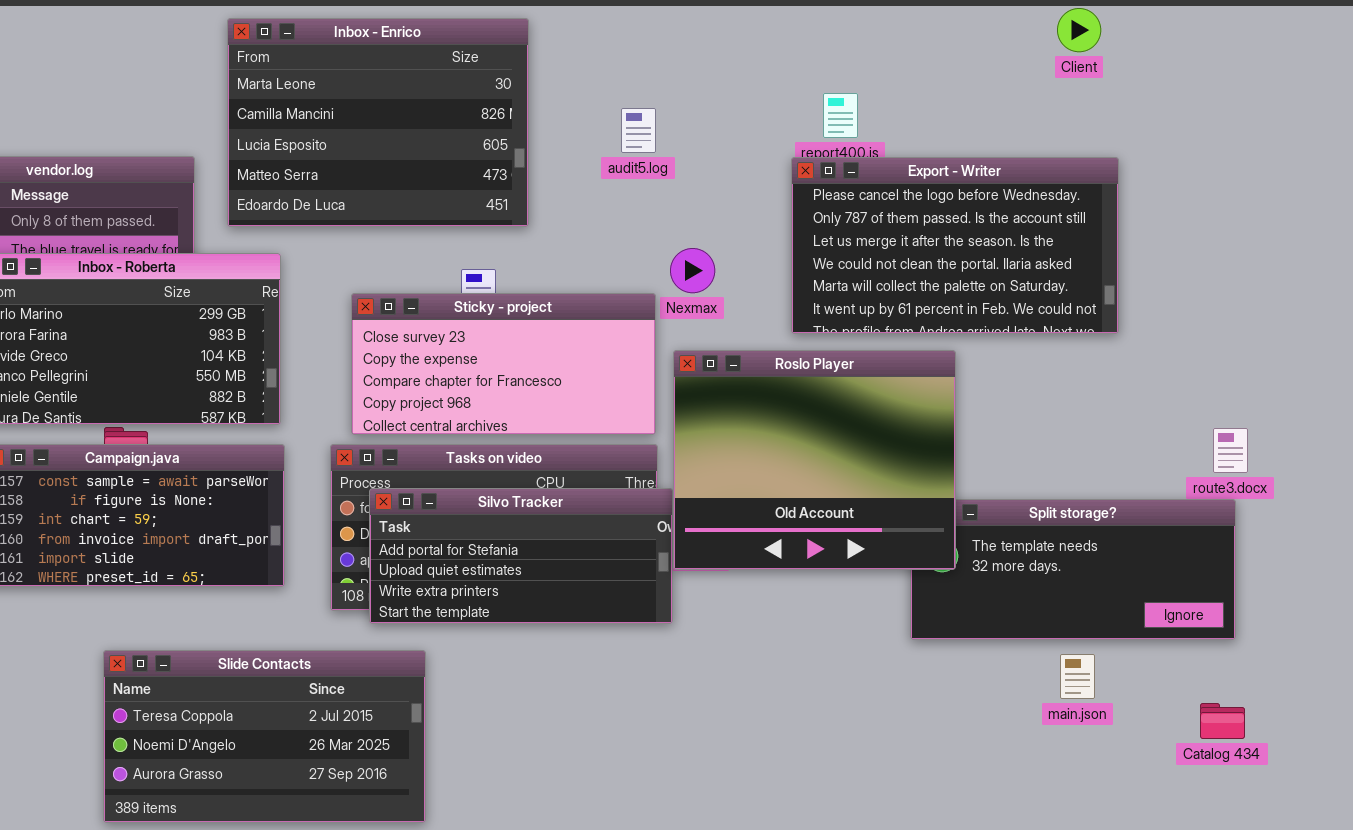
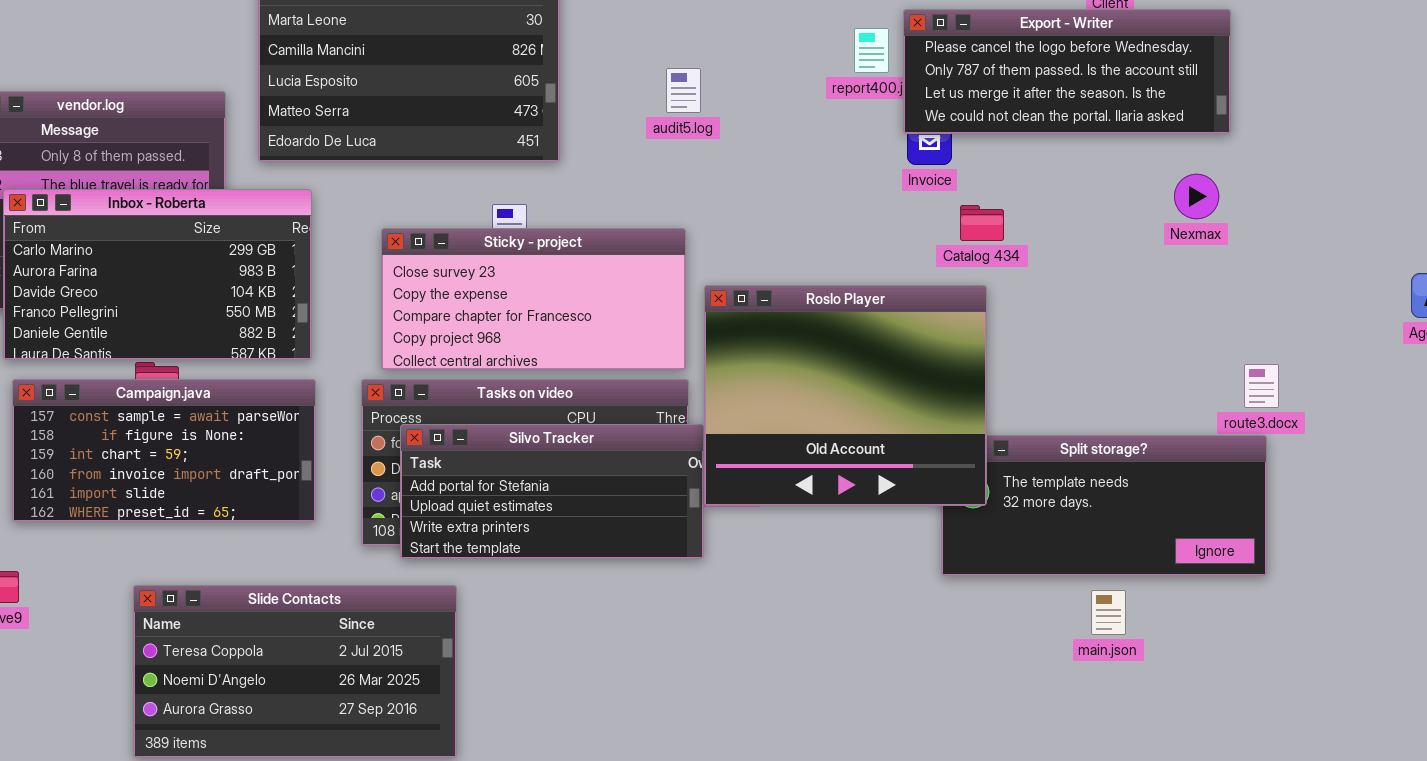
audit5.log: [621,108,656,153] -> [666,68,701,113], moved
Export - Writer: [791,157,1119,334] -> [903,9,1231,134], moved, resized
Nexmax: [670,248,715,293] -> [1174,174,1219,219], moved
Catalog 434: [1200,703,1245,739] -> [960,205,1004,241], moved

